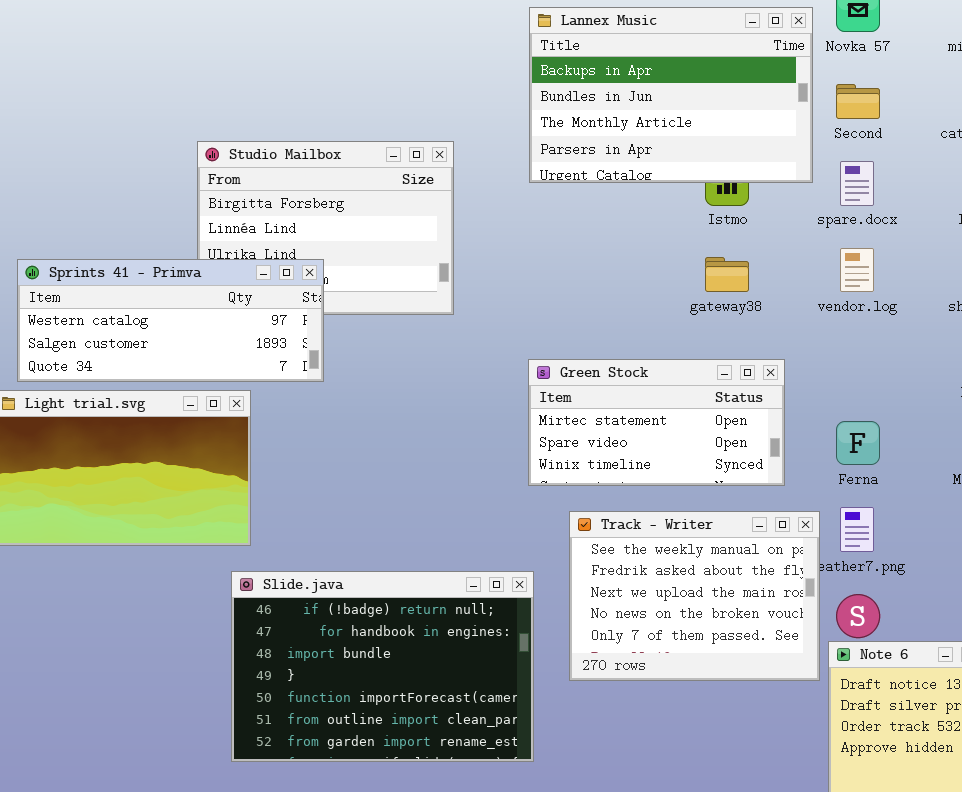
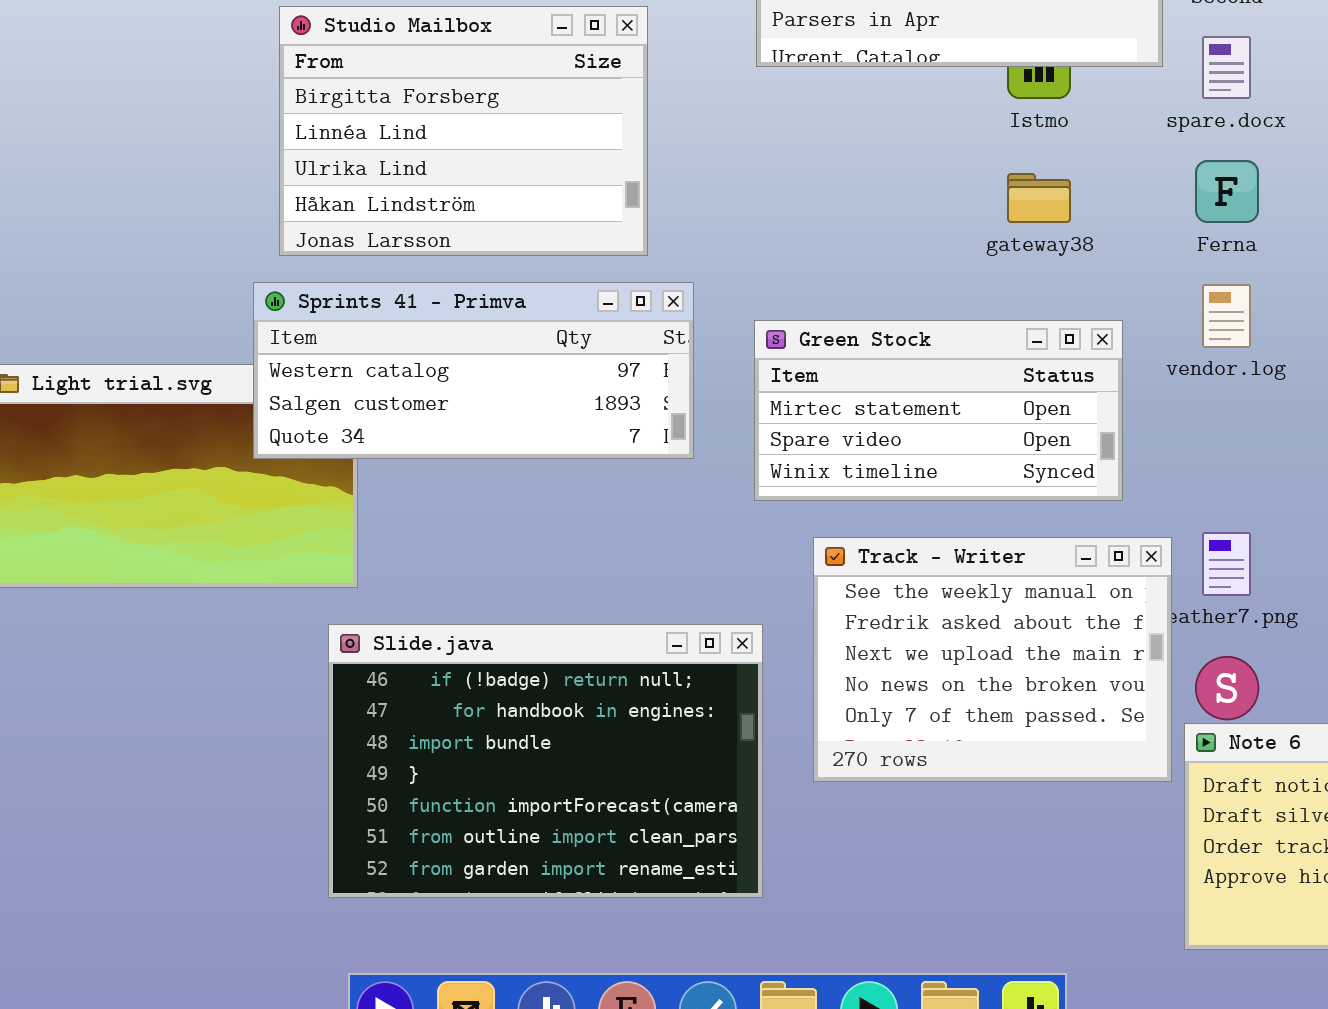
vendor.log: [840,248,874,292] -> [1202,284,1251,348], moved
Sprints 41 - Primva: [17,259,324,382] -> [253,282,694,459], moved
Ferna: [836,421,880,465] -> [1195,160,1259,223], moved

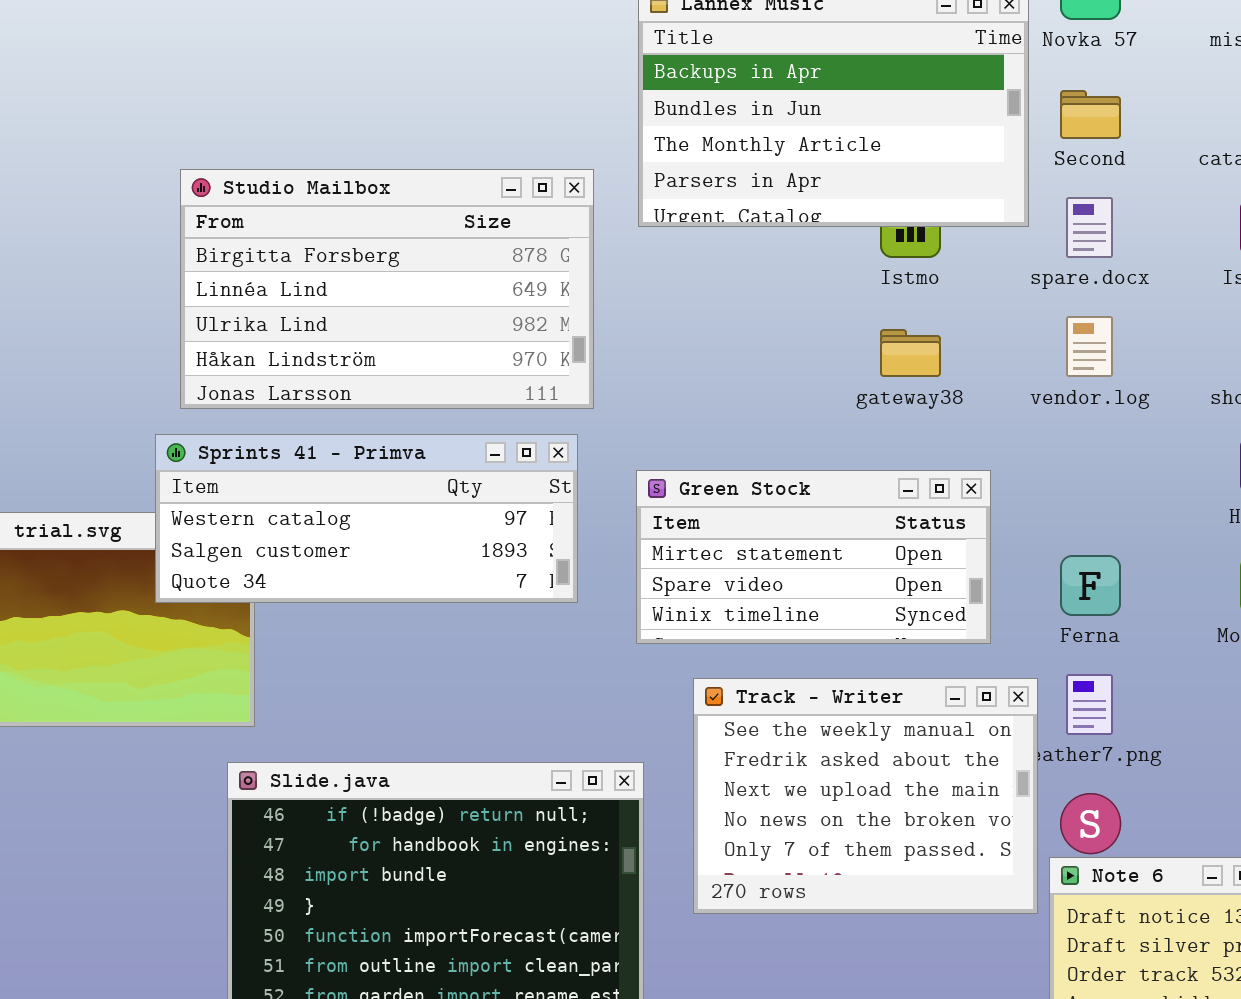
Studio Mailbox: [279,6,648,256] -> [180,169,594,409], resized
Ferna: [1195,160,1259,223] -> [1060,555,1121,616], moved
vendor.log: [1202,284,1251,348] -> [1066,316,1113,377], moved

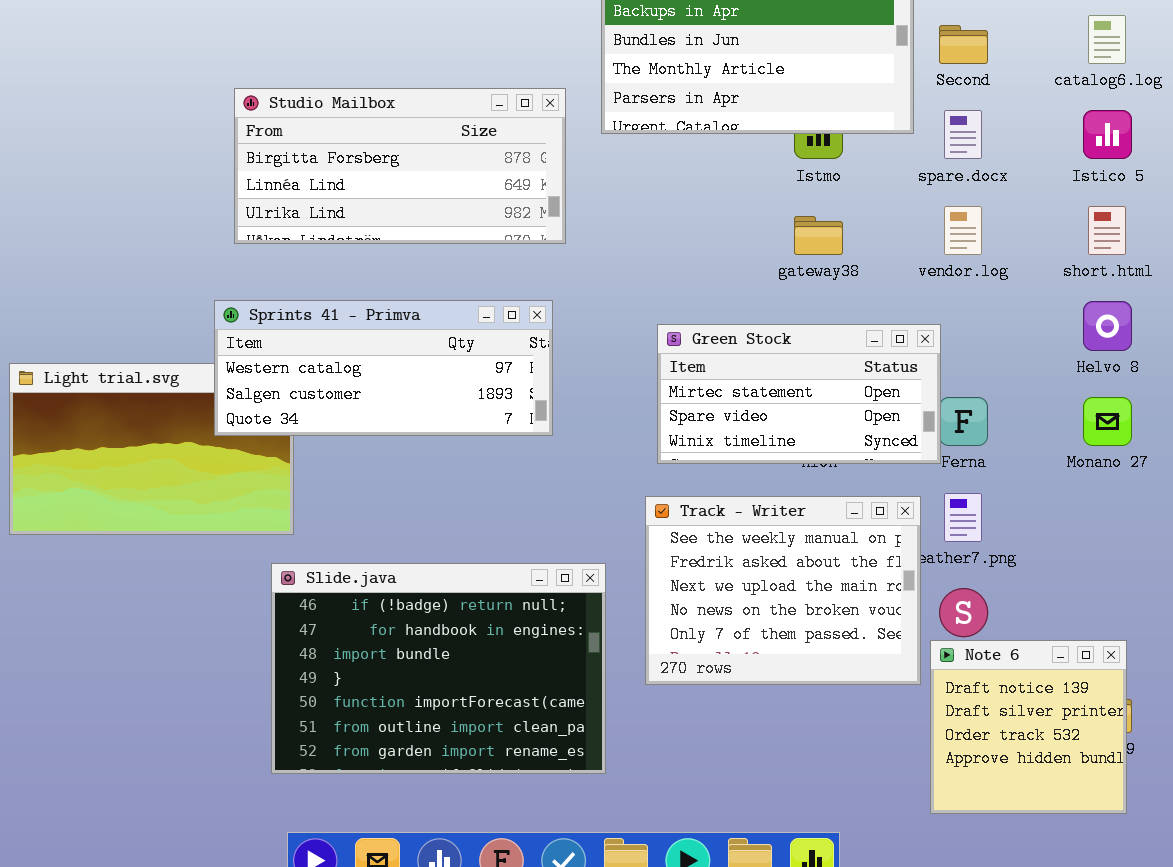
Studio Mailbox: [180,169,594,409] -> [234,88,566,244], resized
Green Stock: [636,470,991,644] -> [657,324,941,464], moved

